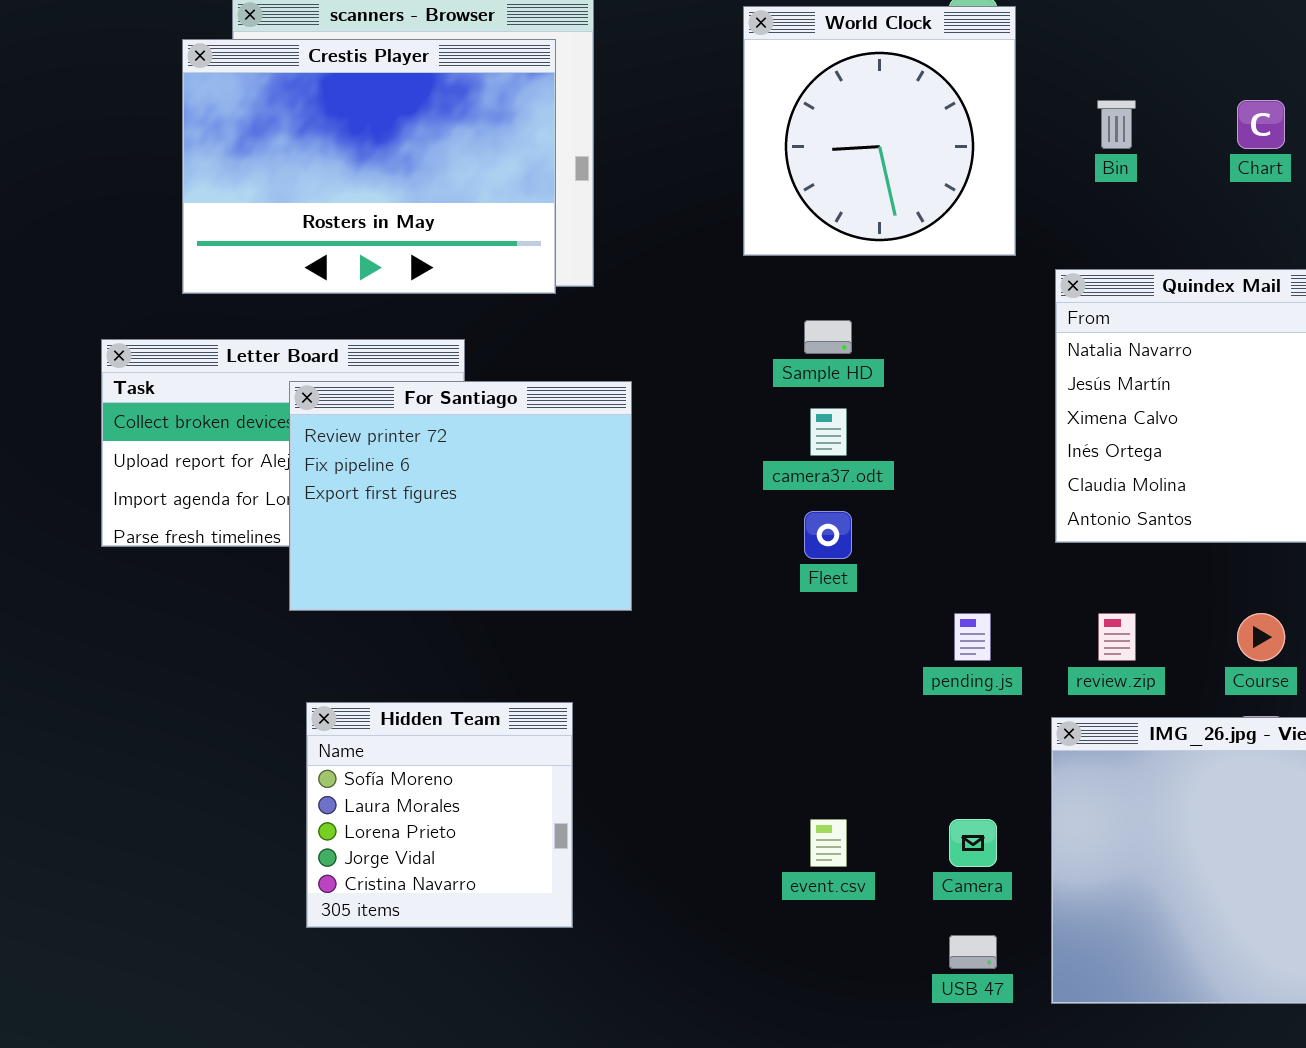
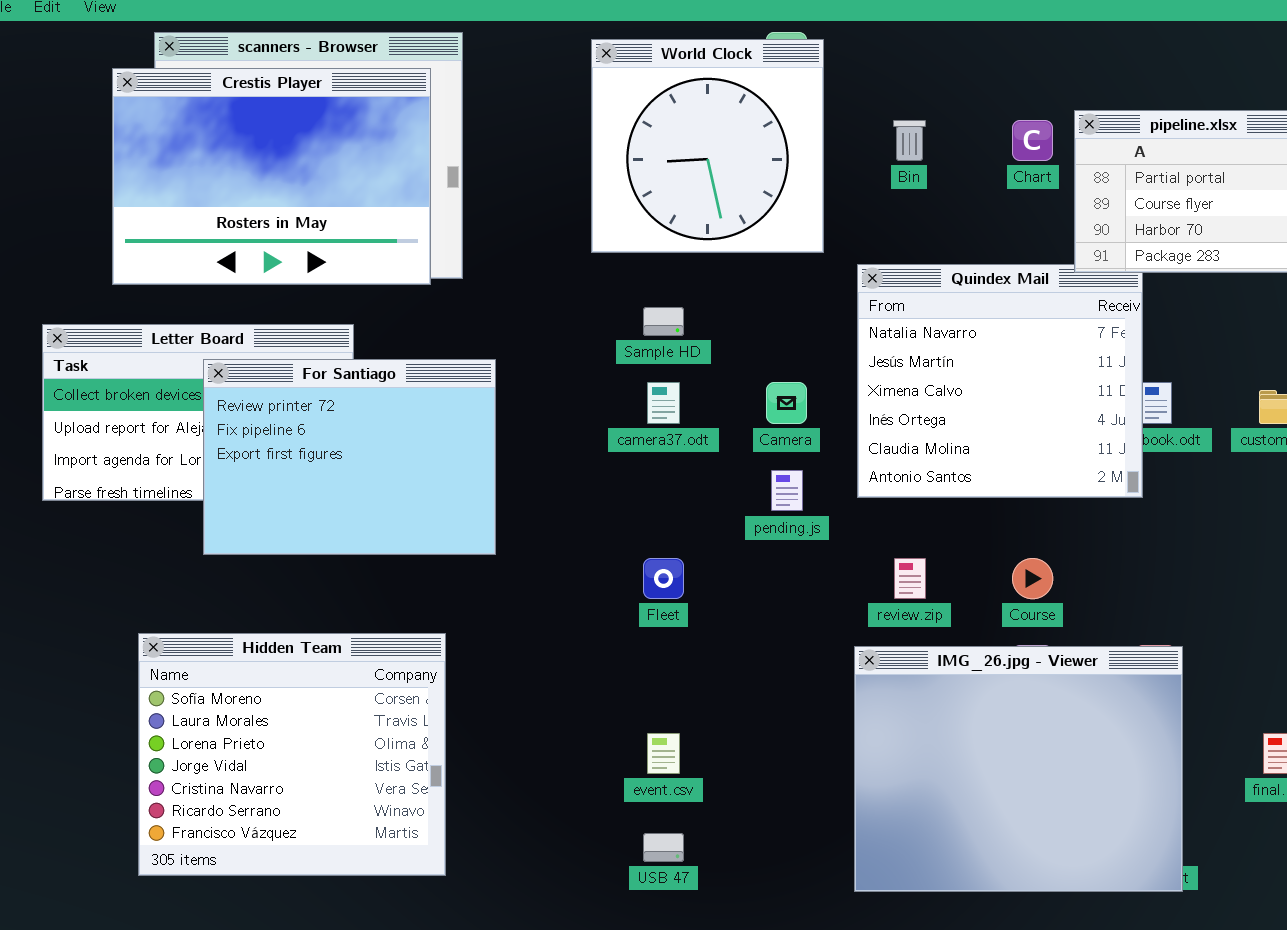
Fleet: [804,511,852,559] -> [643,558,684,599], moved
pending.js: [954,613,991,661] -> [771,470,803,511], moved
Hidden Team: [306,702,573,928] -> [138,633,446,876], resized
Camera: [949,819,997,867] -> [766,382,807,424], moved
USB 47: [949,935,997,969] -> [643,833,684,862], moved

